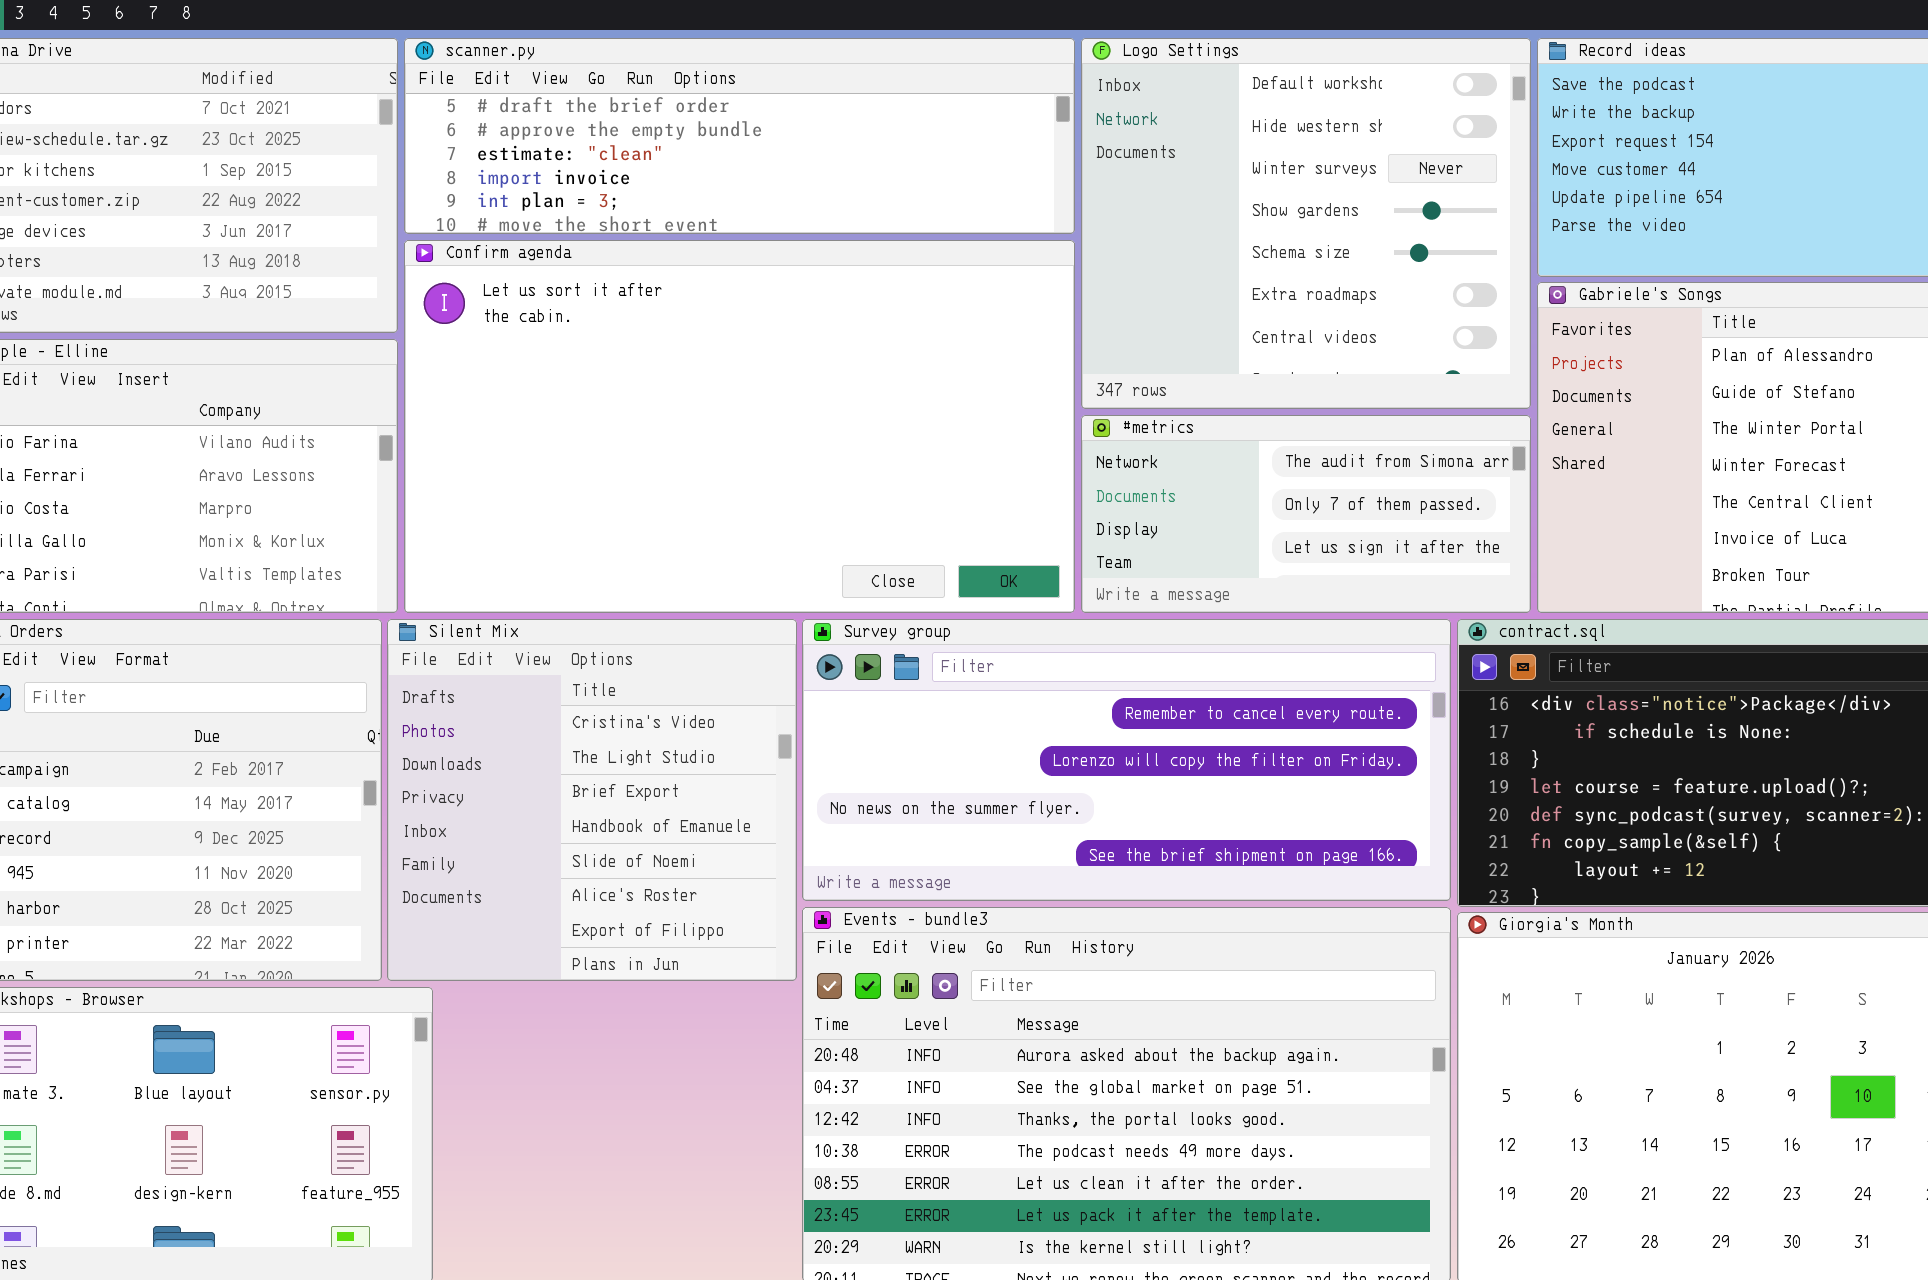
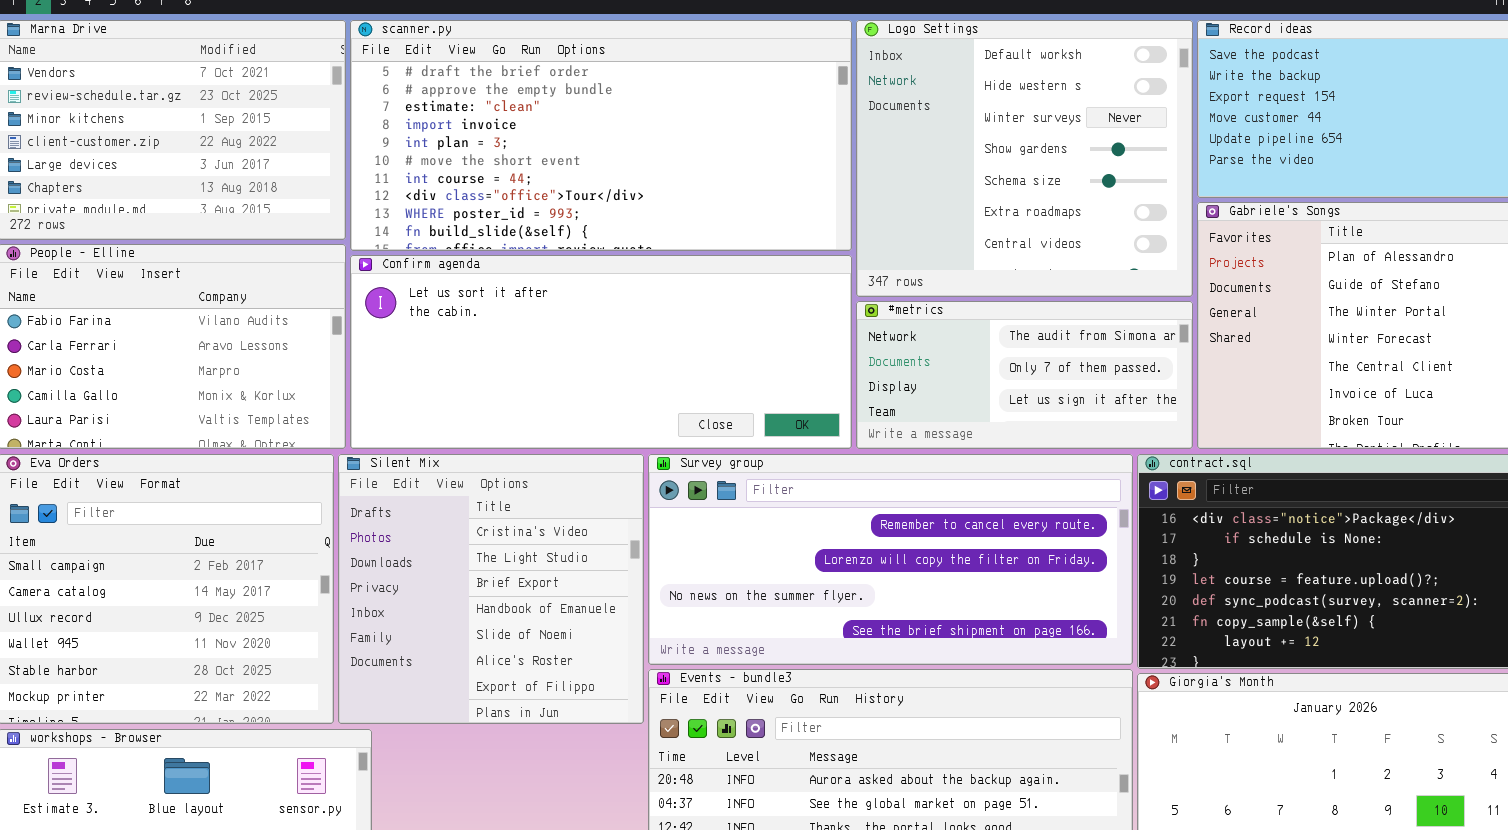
scanner.py: [404,38,1075,234] -> [350,20,852,251], resized
Confirm agenda: [404,240,1075,613] -> [350,255,852,449], resized

